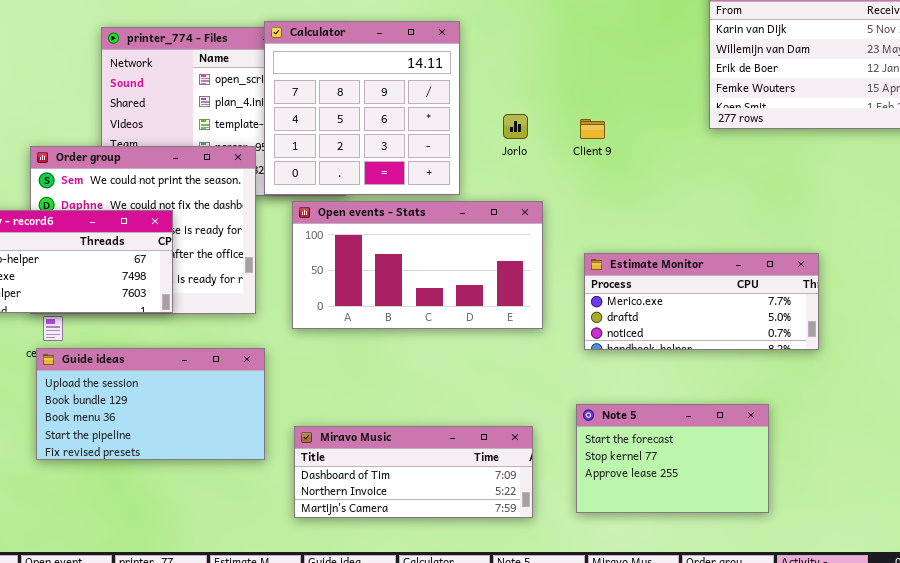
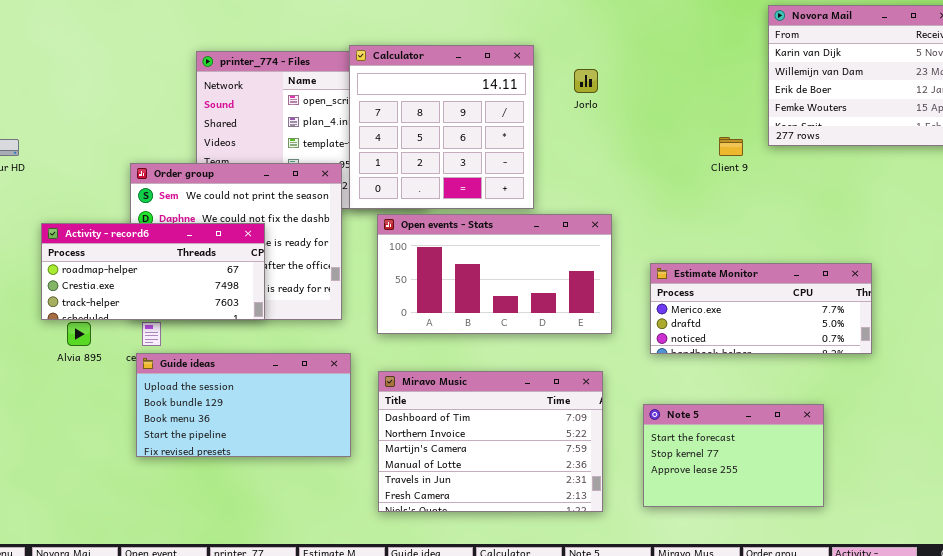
Jorlo: [503,114,528,139] -> [574,69,598,93], moved
Client 9: [580,119,605,139] -> [719,137,743,156], moved
Miravo Music: [294,426,533,518] -> [378,371,603,512], resized

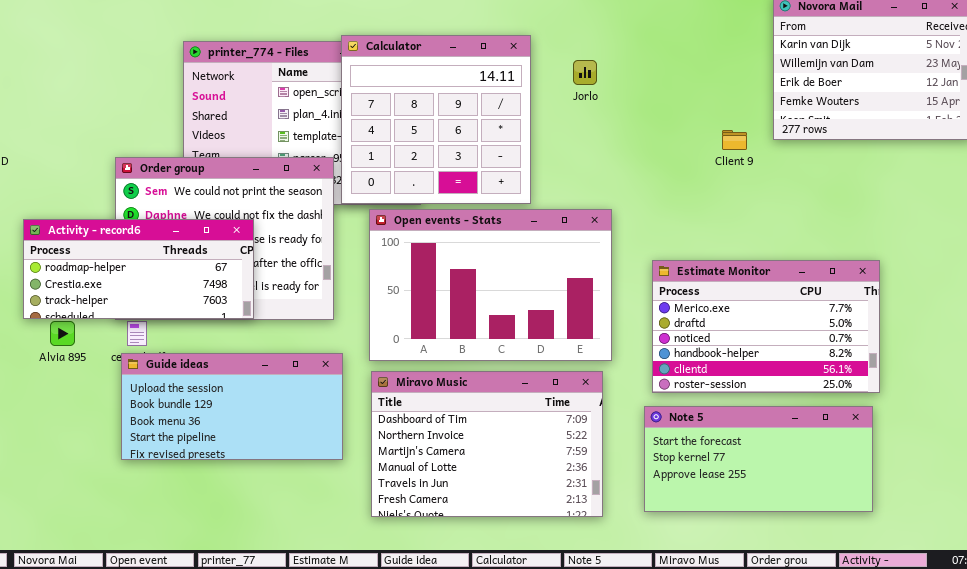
Open events - Stats: [377,214,612,334] -> [369,209,612,361], resized
Estimate Monitor: [650,263,872,354] -> [652,260,880,393], resized
Note 5: [643,404,824,507] -> [644,406,873,512], resized

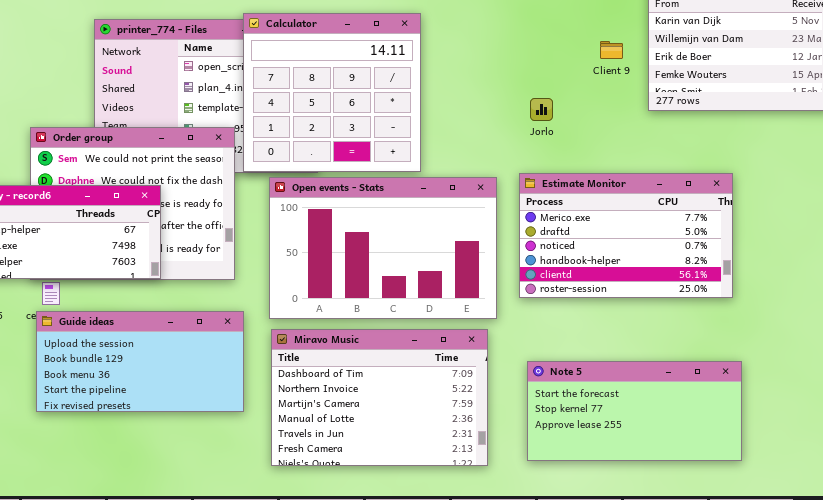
Jorlo: [573,60,597,85] -> [530,98,553,121], moved
Client 9: [722,130,747,150] -> [600,41,623,59], moved
Estimate Monitor: [652,260,880,393] -> [519,173,733,298], moved

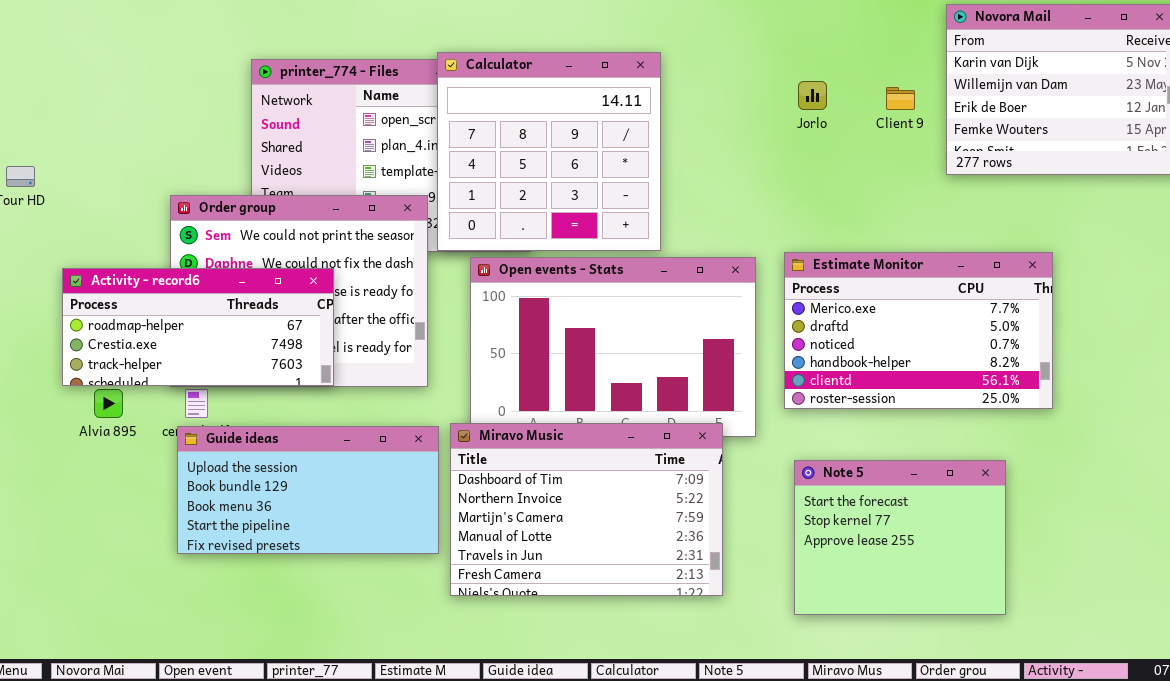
Jorlo: [530,98,553,121] -> [798,81,827,110], moved
Miravo Music: [271,329,488,466] -> [450,423,723,596], moved
Note 5: [527,361,742,461] -> [794,460,1006,615], resized

